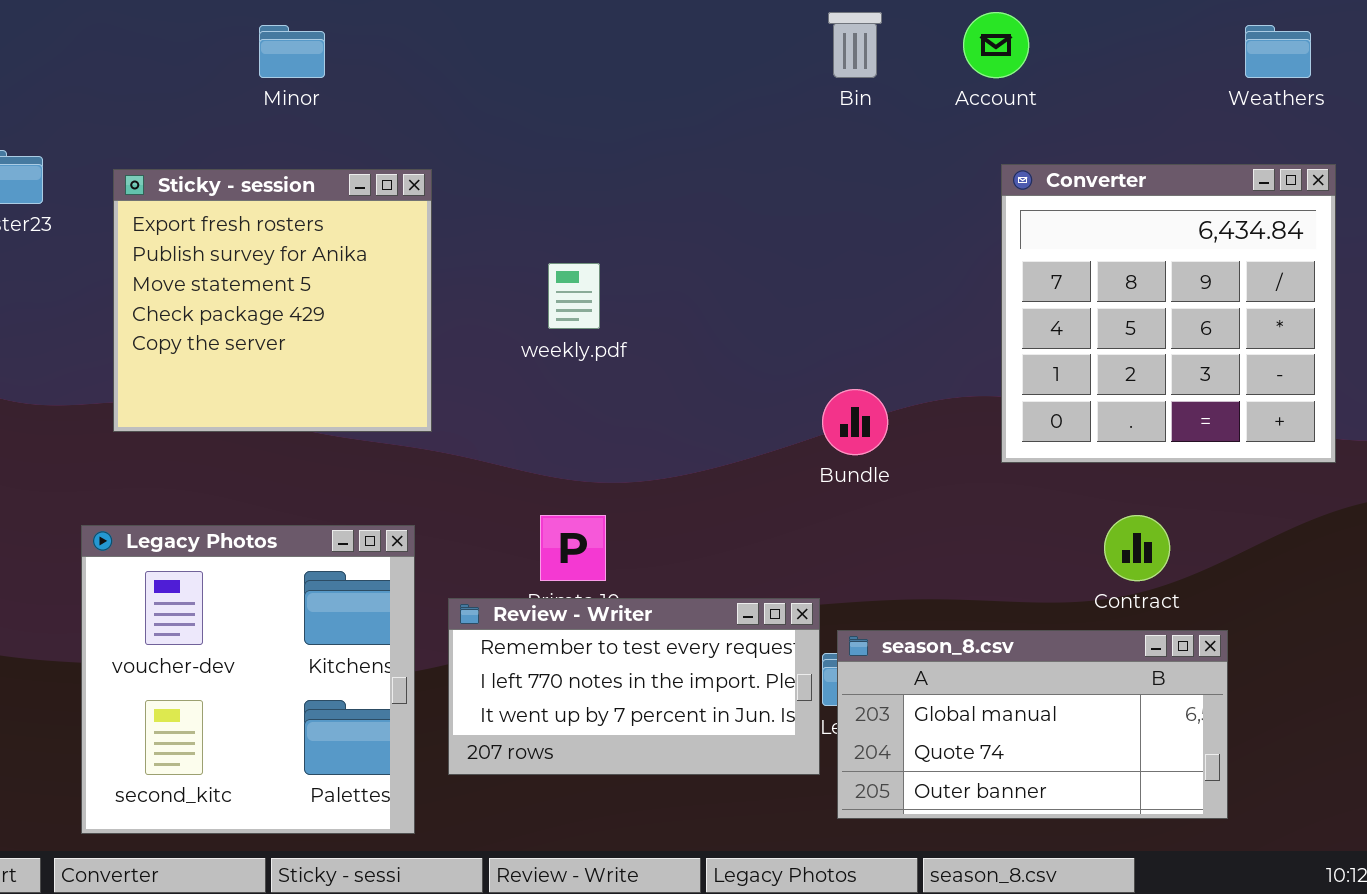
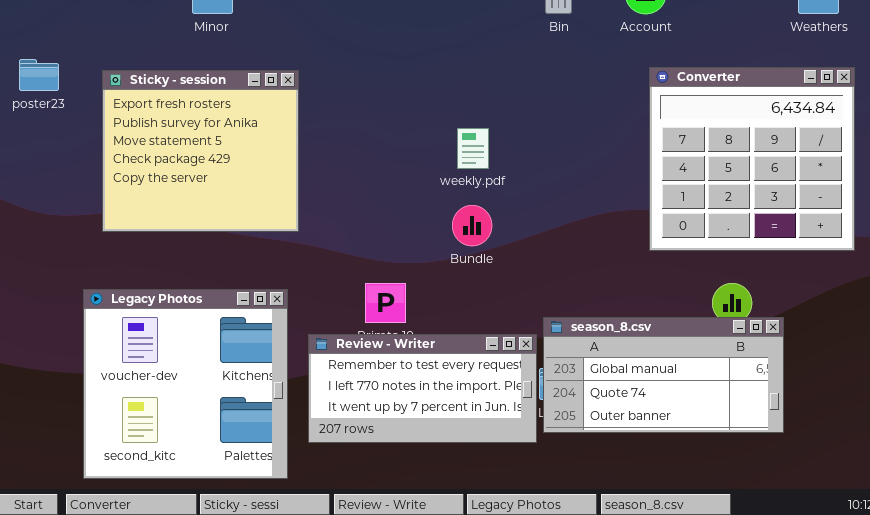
weekly.pdf: [548,263,600,329] -> [457,128,489,169], moved
Bundle: [822,389,888,455] -> [452,205,492,246], moved
season_8.csv: [837,630,1228,819] -> [543,317,784,433], moved

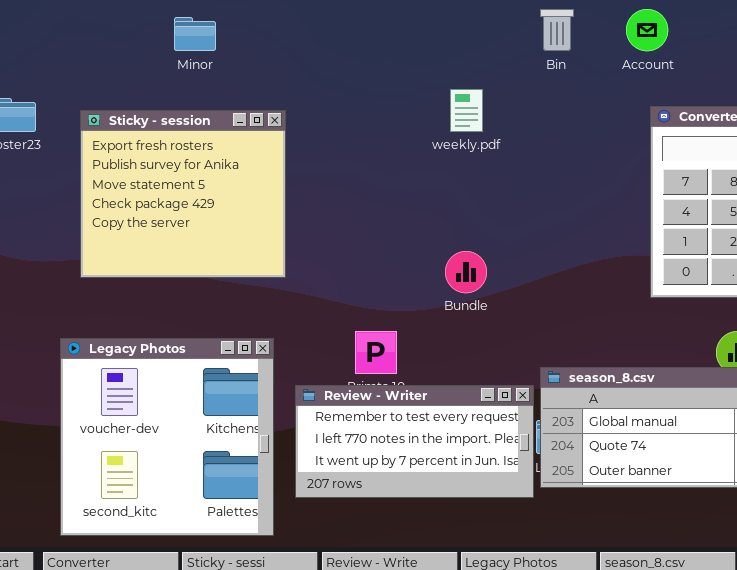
weekly.pdf: [457,128,489,169] -> [450,89,483,132], moved

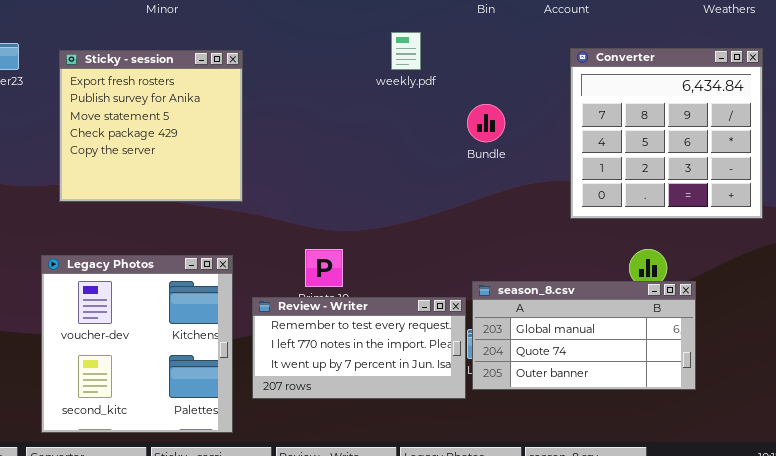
Bundle: [445,251,487,293] -> [467,104,505,142], moved

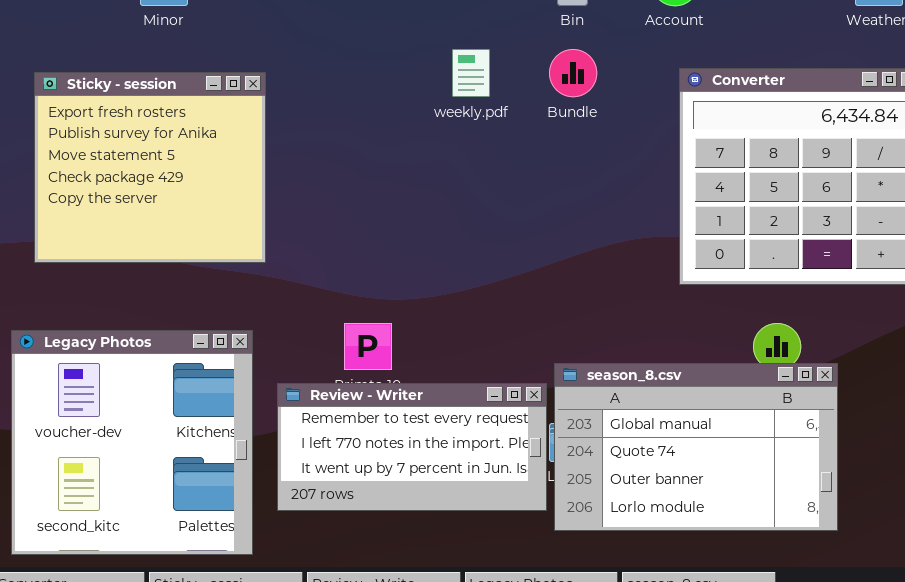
Bundle: [467,104,505,142] -> [549,49,597,97], moved
season_8.csv: [472,281,696,390] -> [554,363,838,531], resized

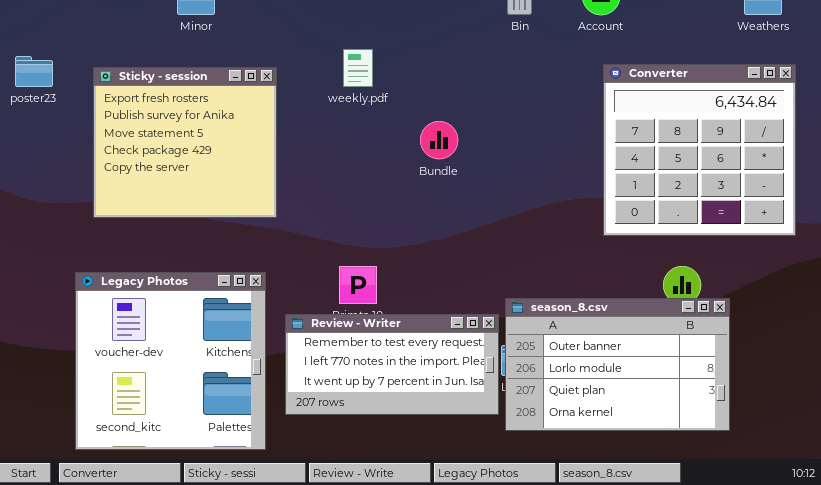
weekly.pdf: [452,49,490,97] -> [343,49,373,87], moved
Bundle: [549,49,597,97] -> [420,121,458,159], moved
season_8.csv: [554,363,838,531] -> [505,298,730,431], scrolled down 2 rows

